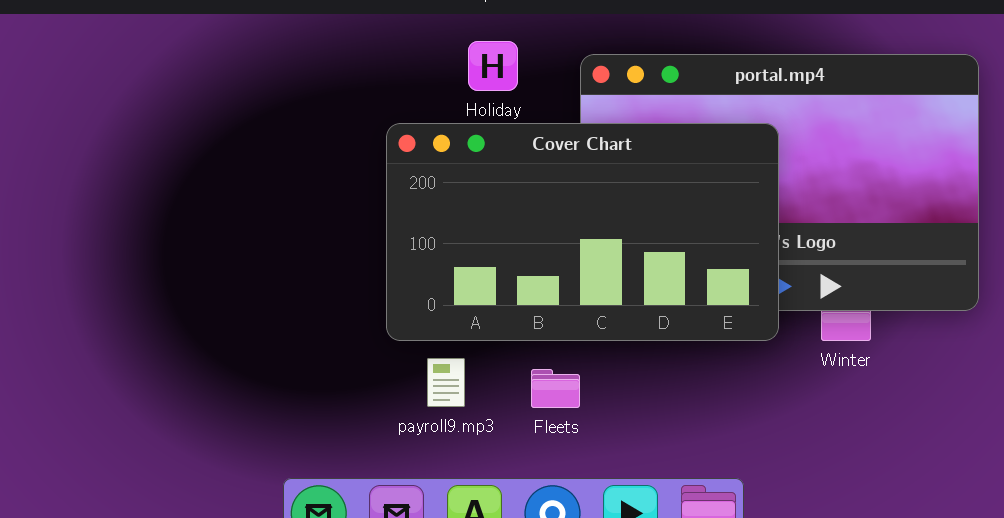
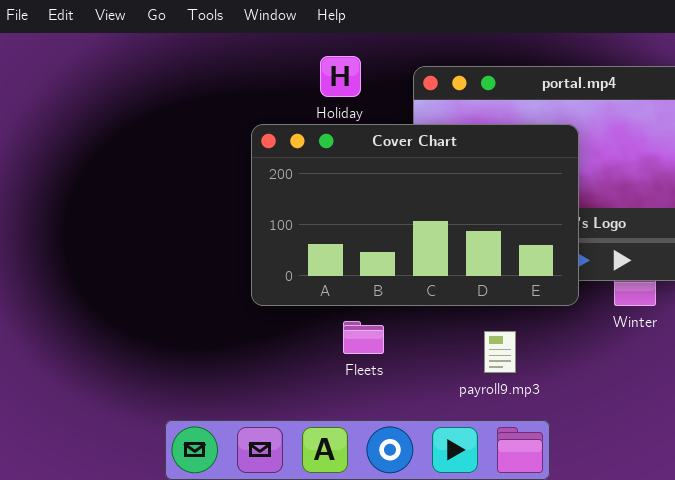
payroll9.mp3: [427,358,465,407] -> [484,331,516,373], moved
Fleets: [531,369,580,408] -> [343,321,384,354], moved

